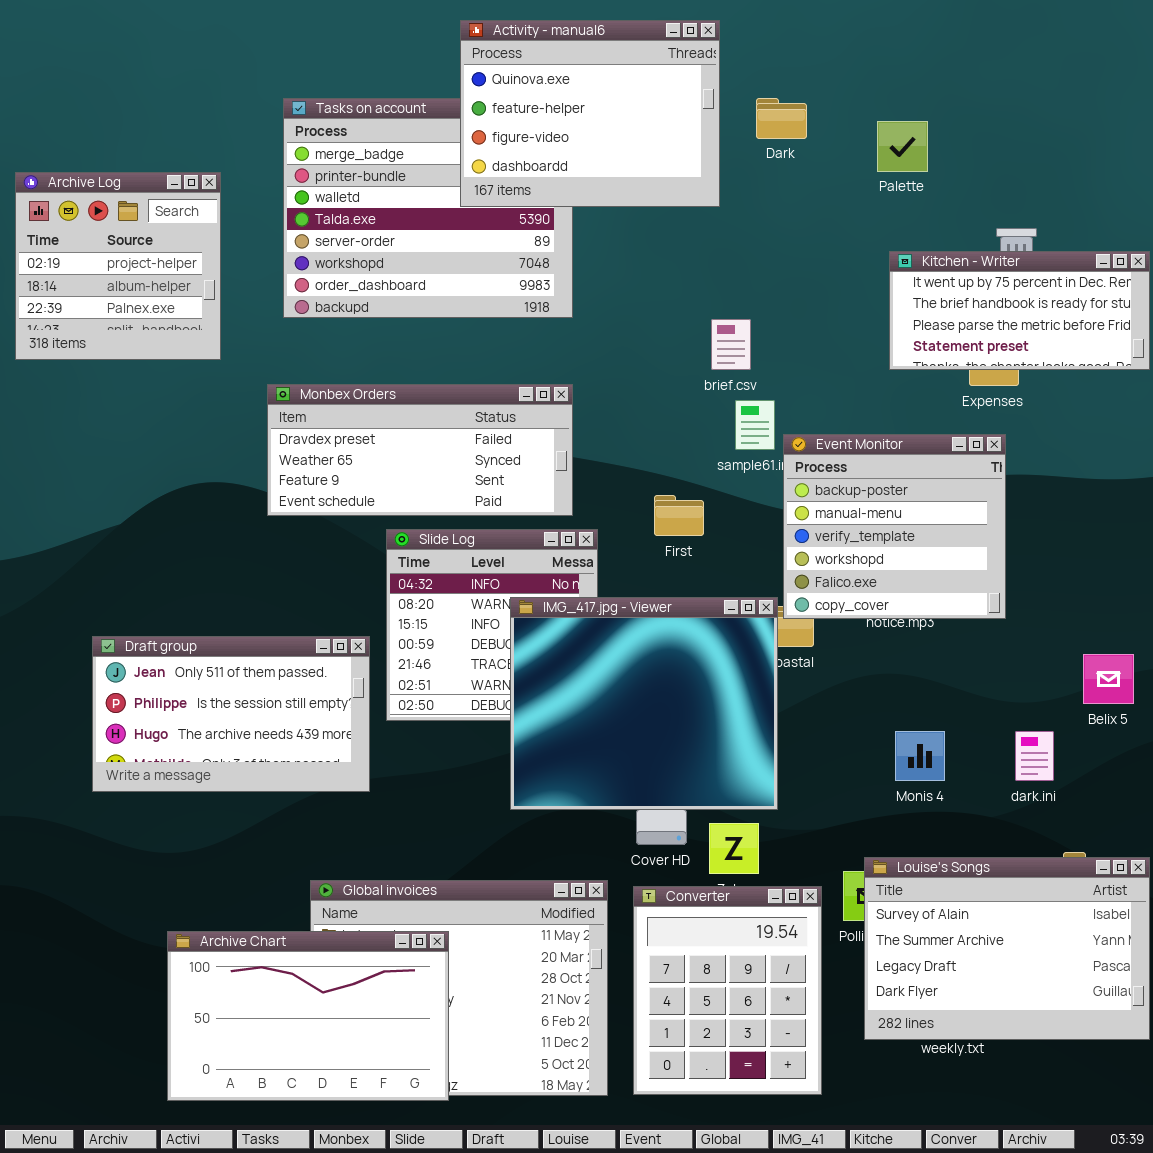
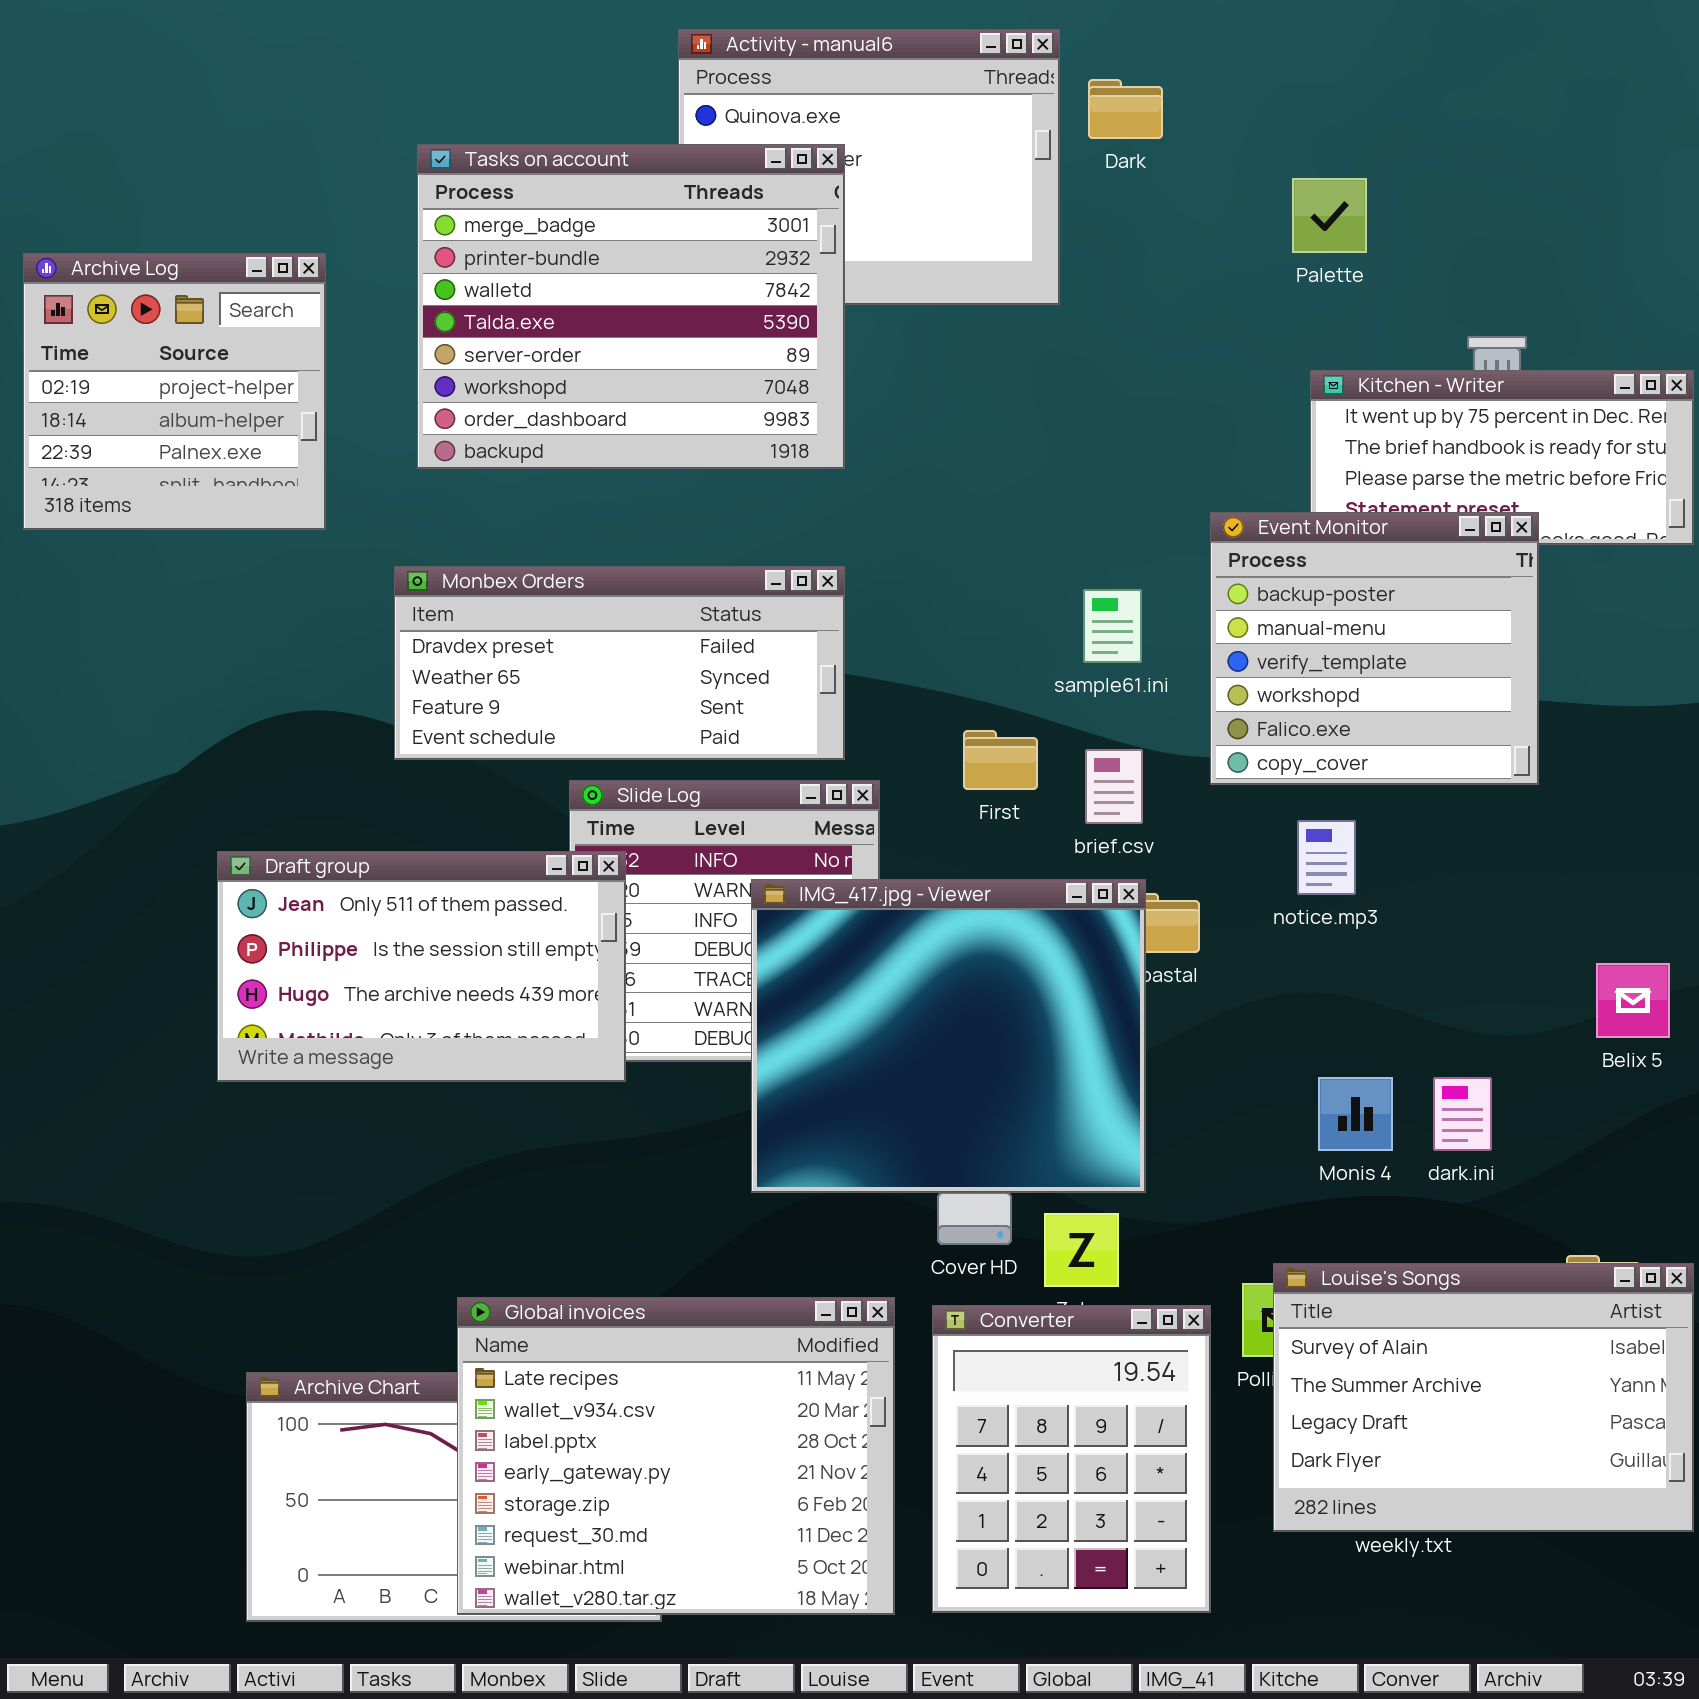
Tasks on account: [283,98,573,318] -> [417,144,845,469], raised
Dark: [756,98,807,139] -> [1088,79,1163,139], moved
brief.csv: [711,319,751,370] -> [1085,749,1143,824], moved
Event Monitor: [783,434,1006,619] -> [1210,512,1539,785], moved
Draft group: [92,636,370,792] -> [217,851,626,1082], moved
dark.ini: [1015,731,1054,781] -> [1433,1077,1492,1151], moved
Global invoices: [310,880,608,1096] -> [457,1297,895,1615], raised

